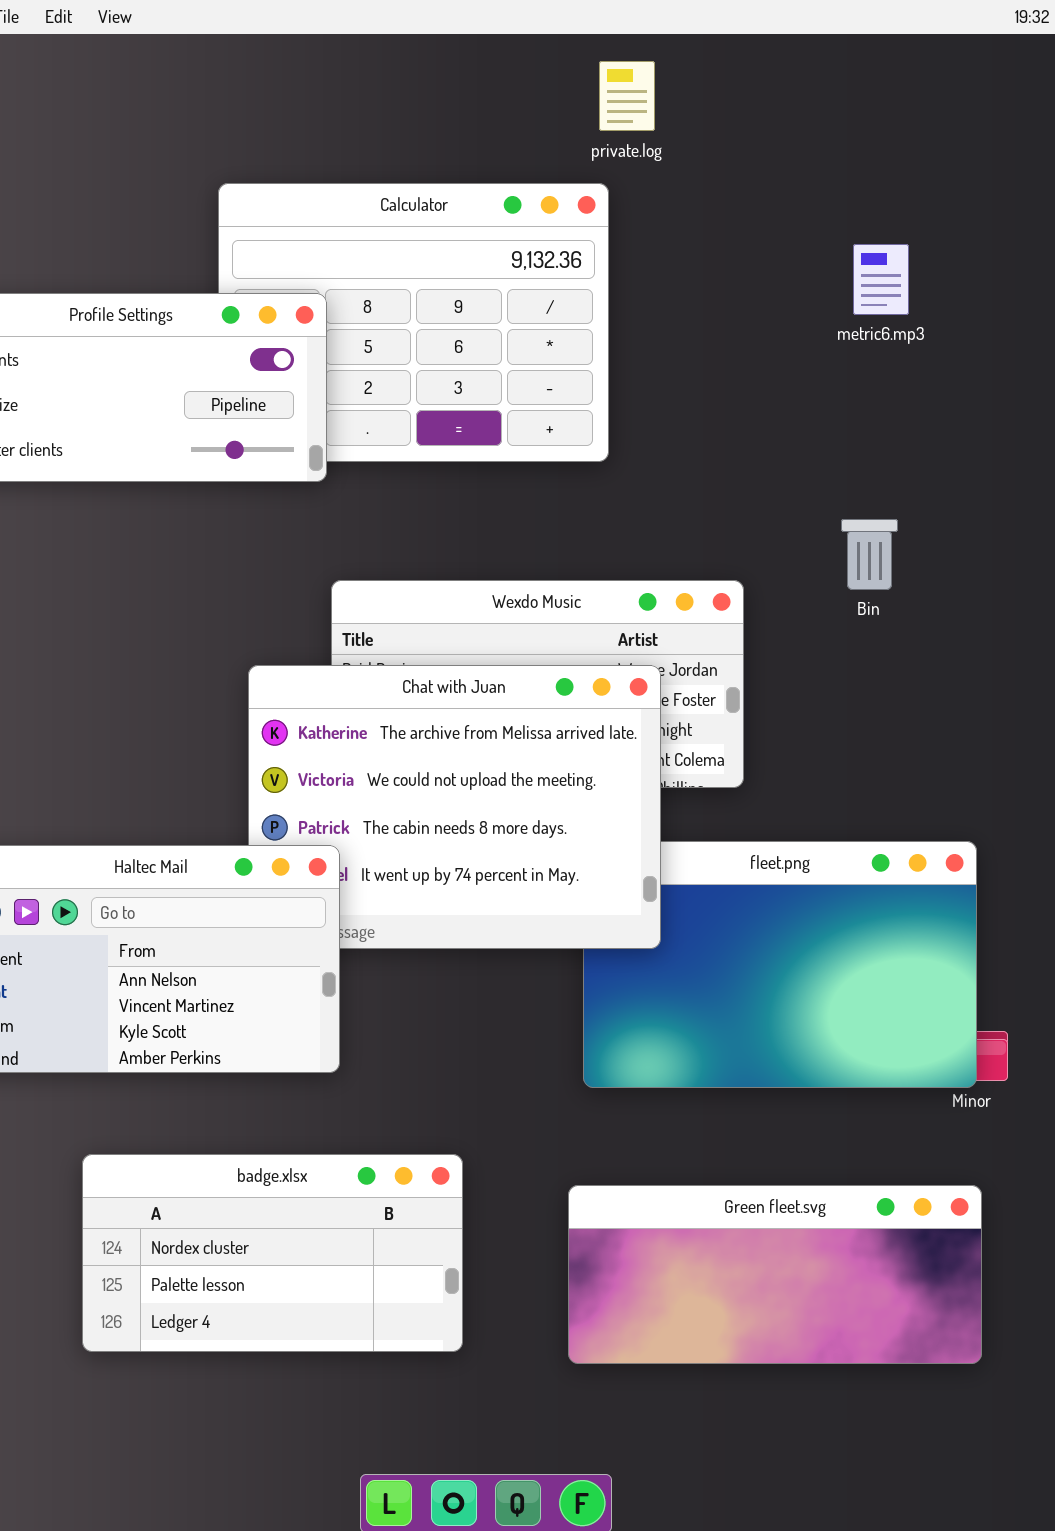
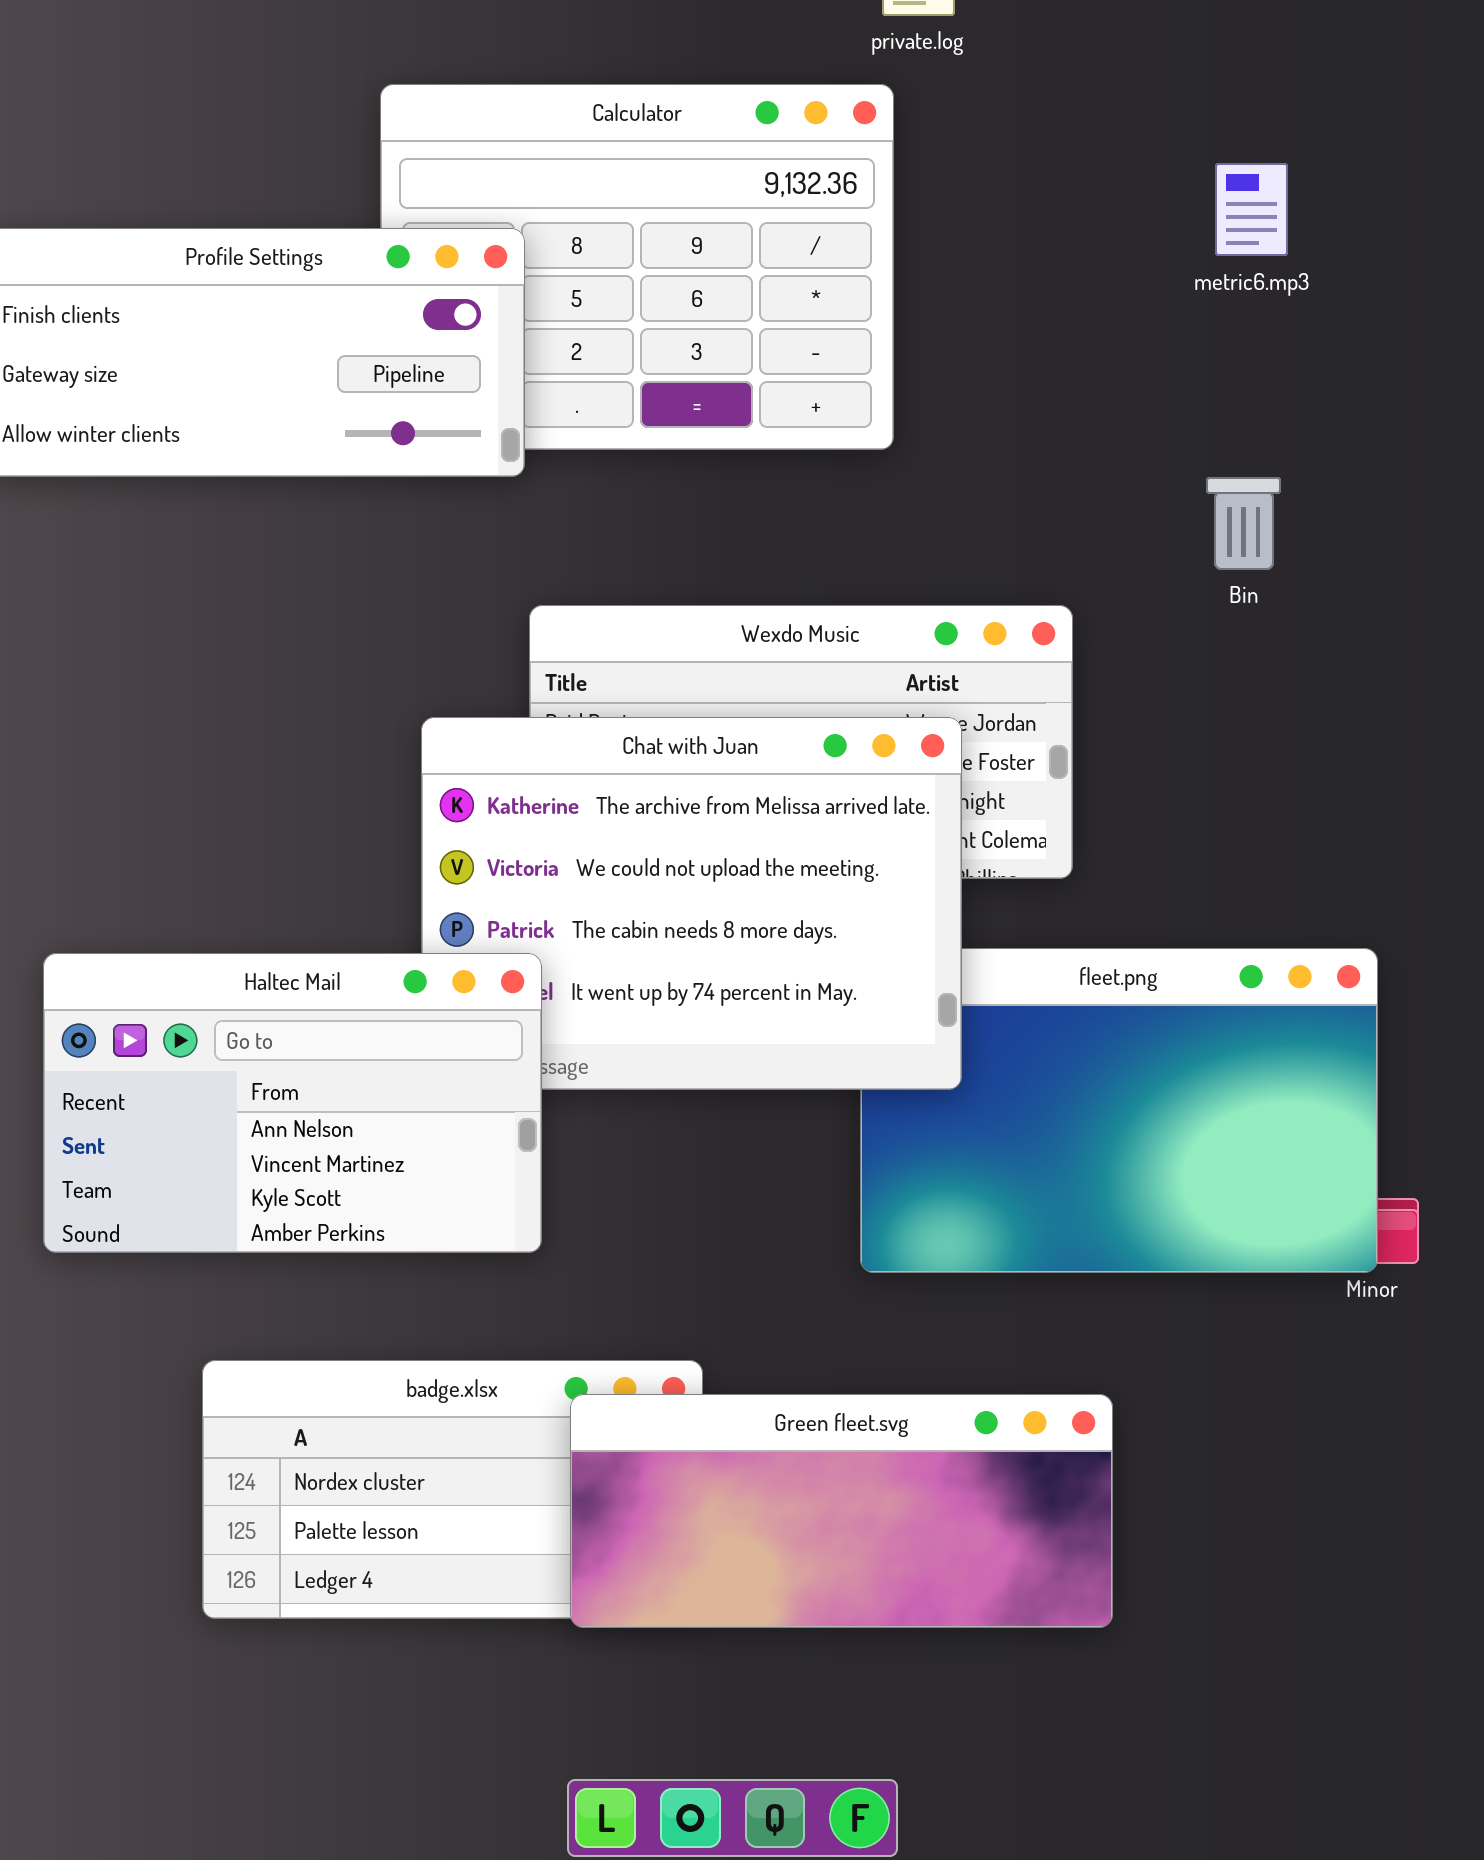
Bin: [841,519,898,590] -> [1206,477,1281,570], moved
Green fleet.svg: [568,1185,982,1364] -> [570,1394,1113,1628], moved

